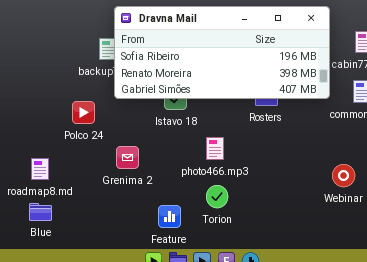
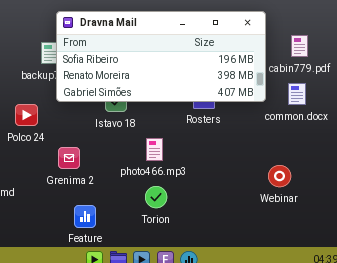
Feature: [158,205,181,228] -> [74,205,96,228], moved

